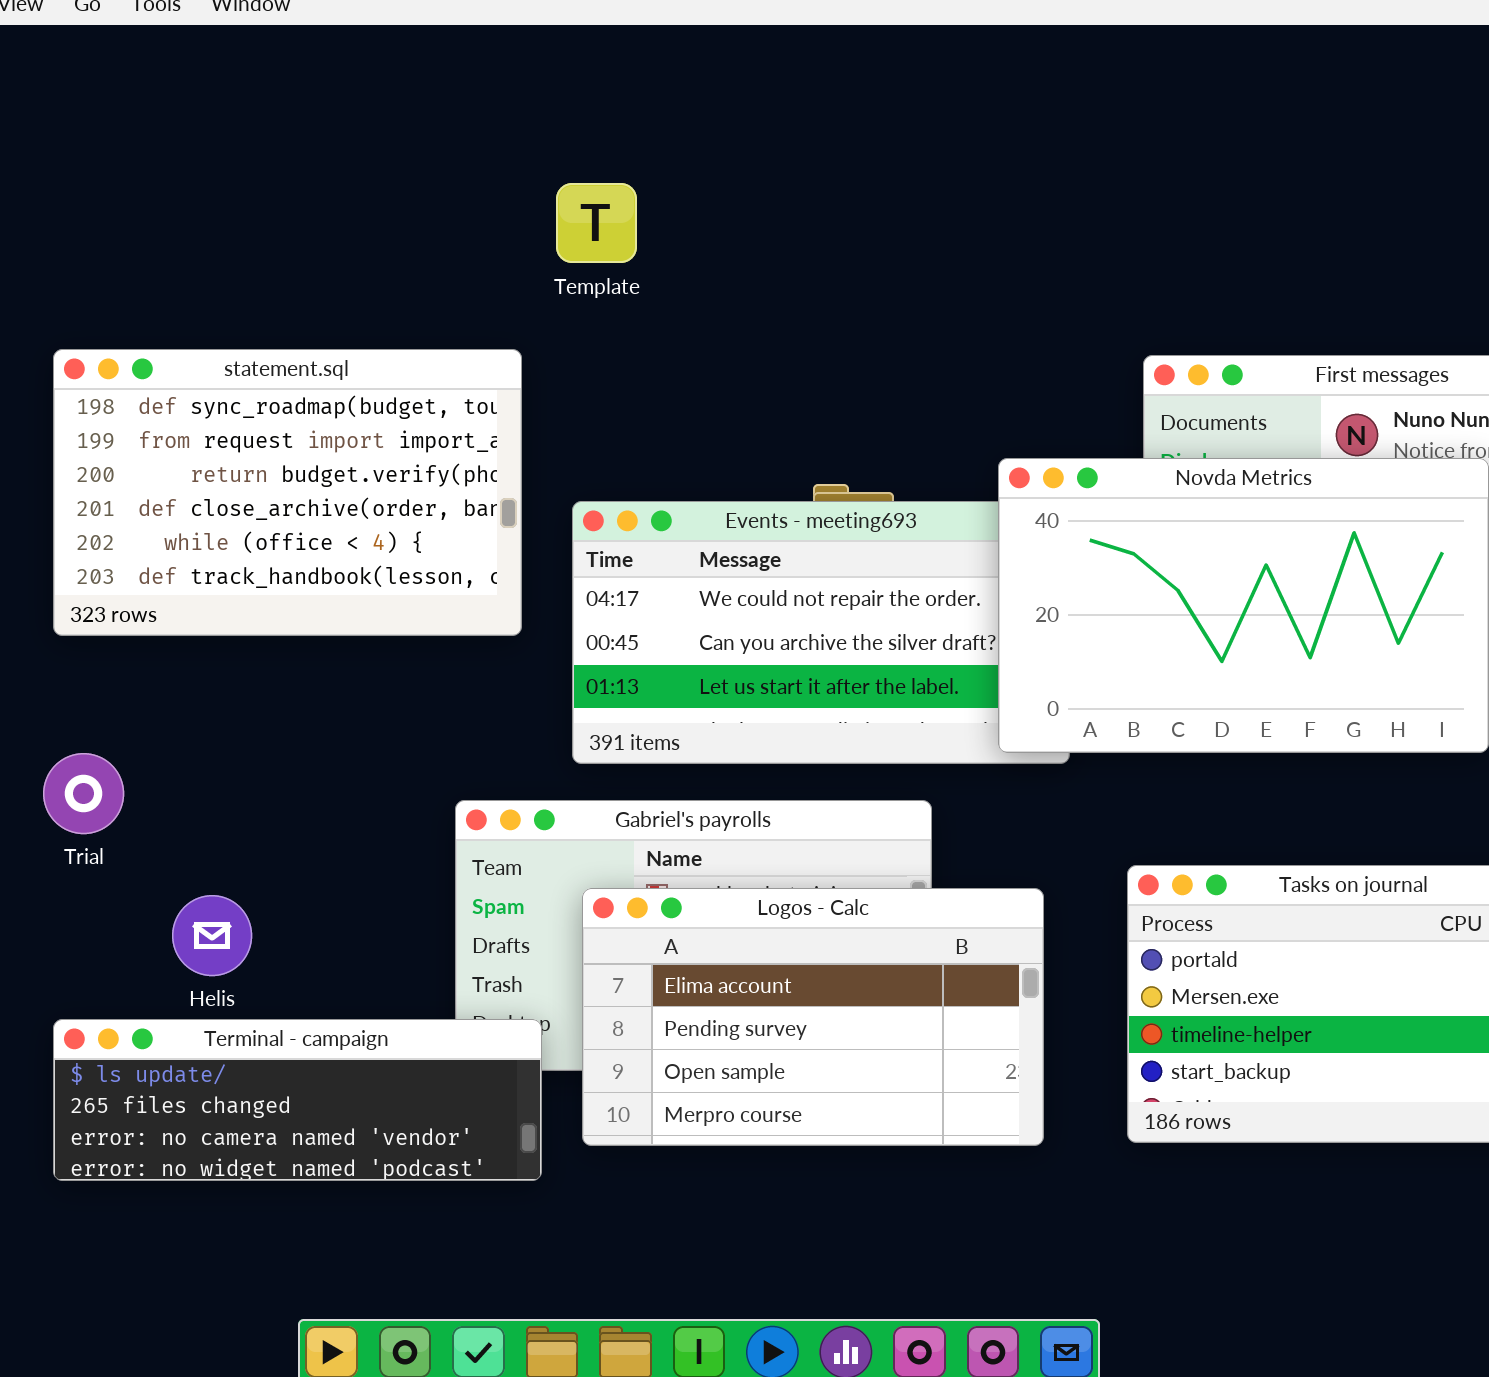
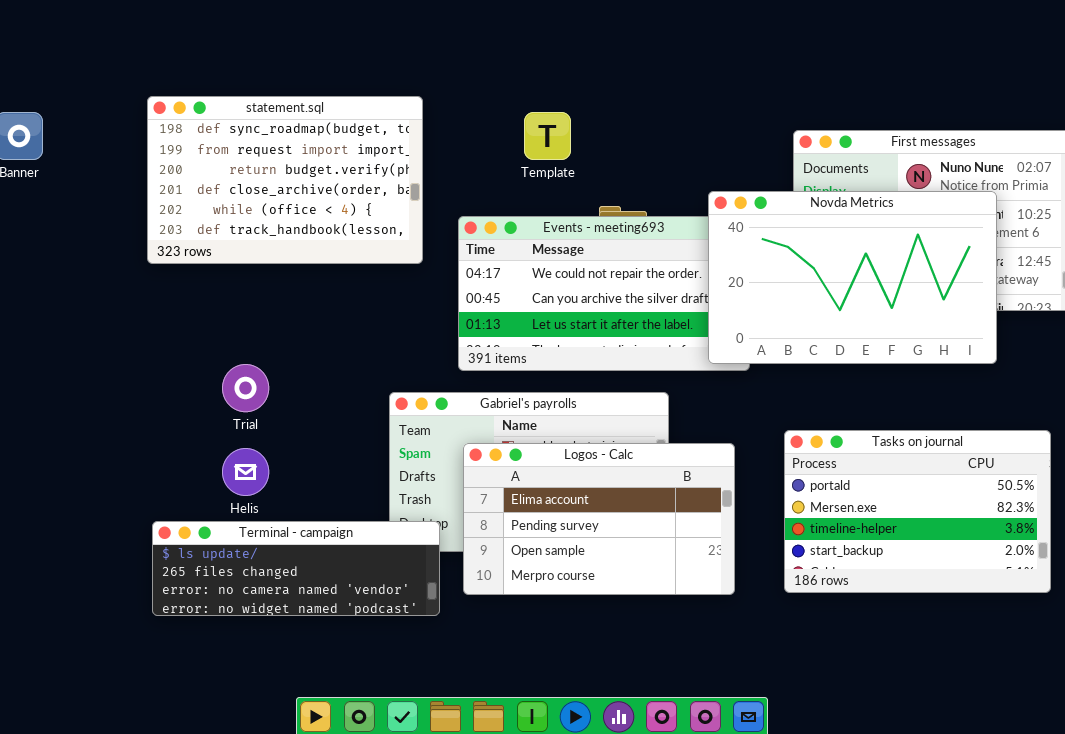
Template: [556,183,637,263] -> [524,112,571,160], moved
statement.sql: [53,349,522,636] -> [147,96,423,264], moved
Trial: [43,753,124,834] -> [222,364,269,412], moved

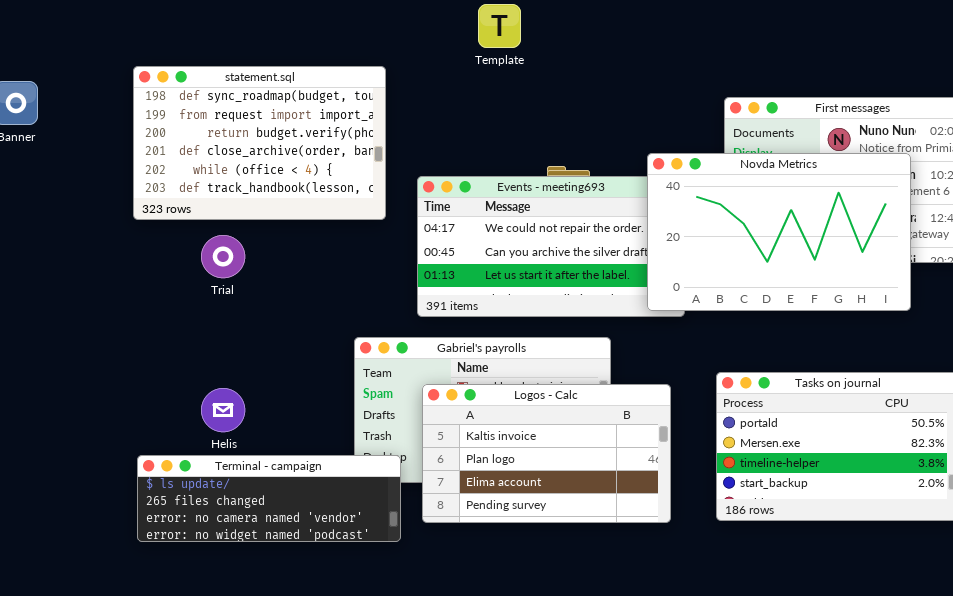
Template: [524,112,571,160] -> [478,4,521,48], moved
Trial: [222,364,269,412] -> [201,235,245,278], moved
Logos - Calc: [463,443,735,595] -> [422,384,671,523], scrolled up 2 rows

